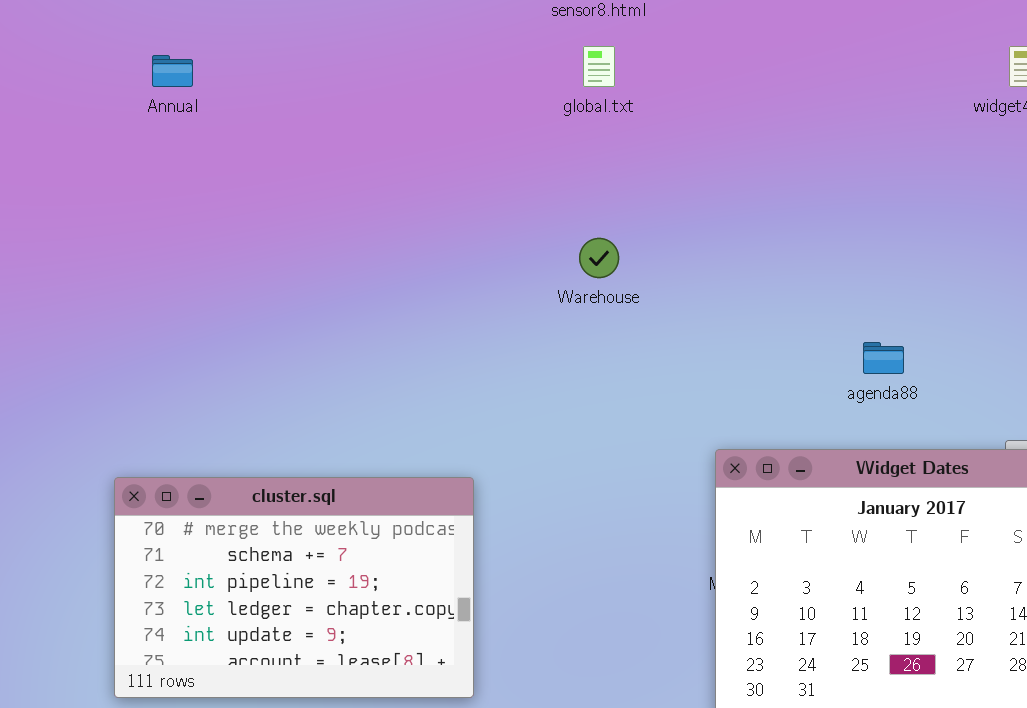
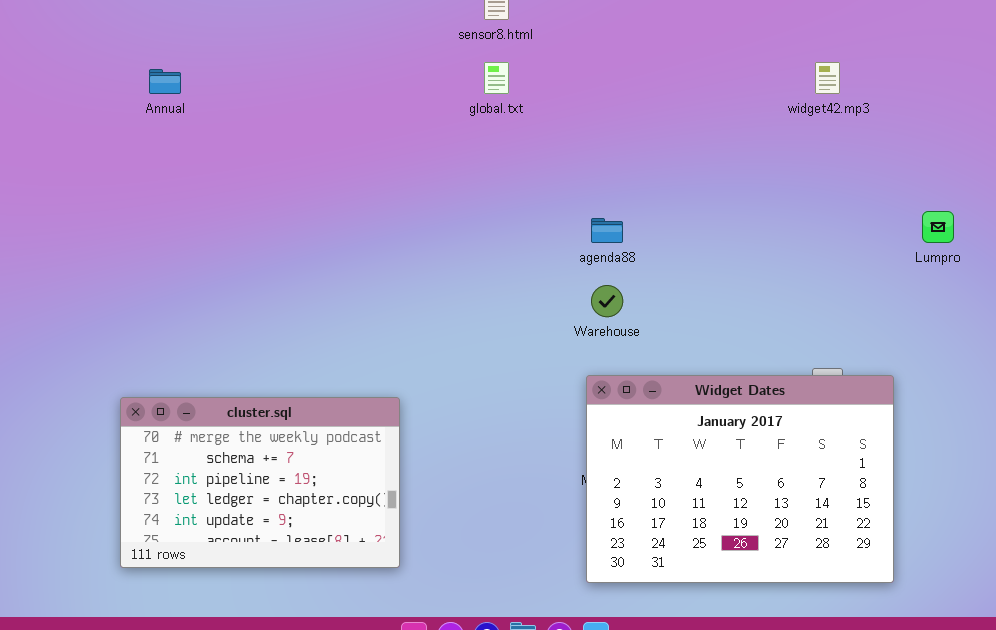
Warehouse: [579,238,619,278] -> [591,285,623,317], moved
agenda88: [863,342,904,374] -> [591,218,623,243], moved

